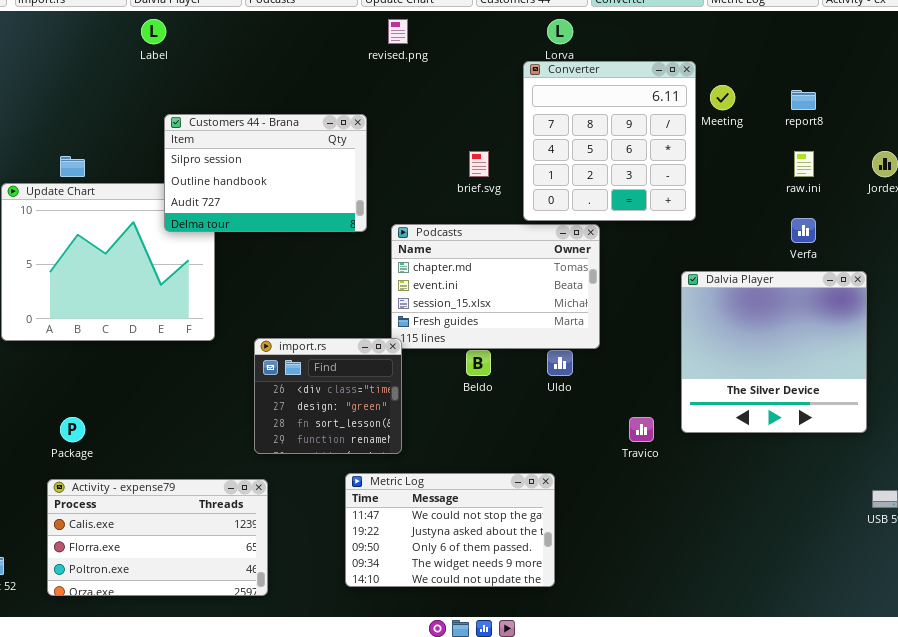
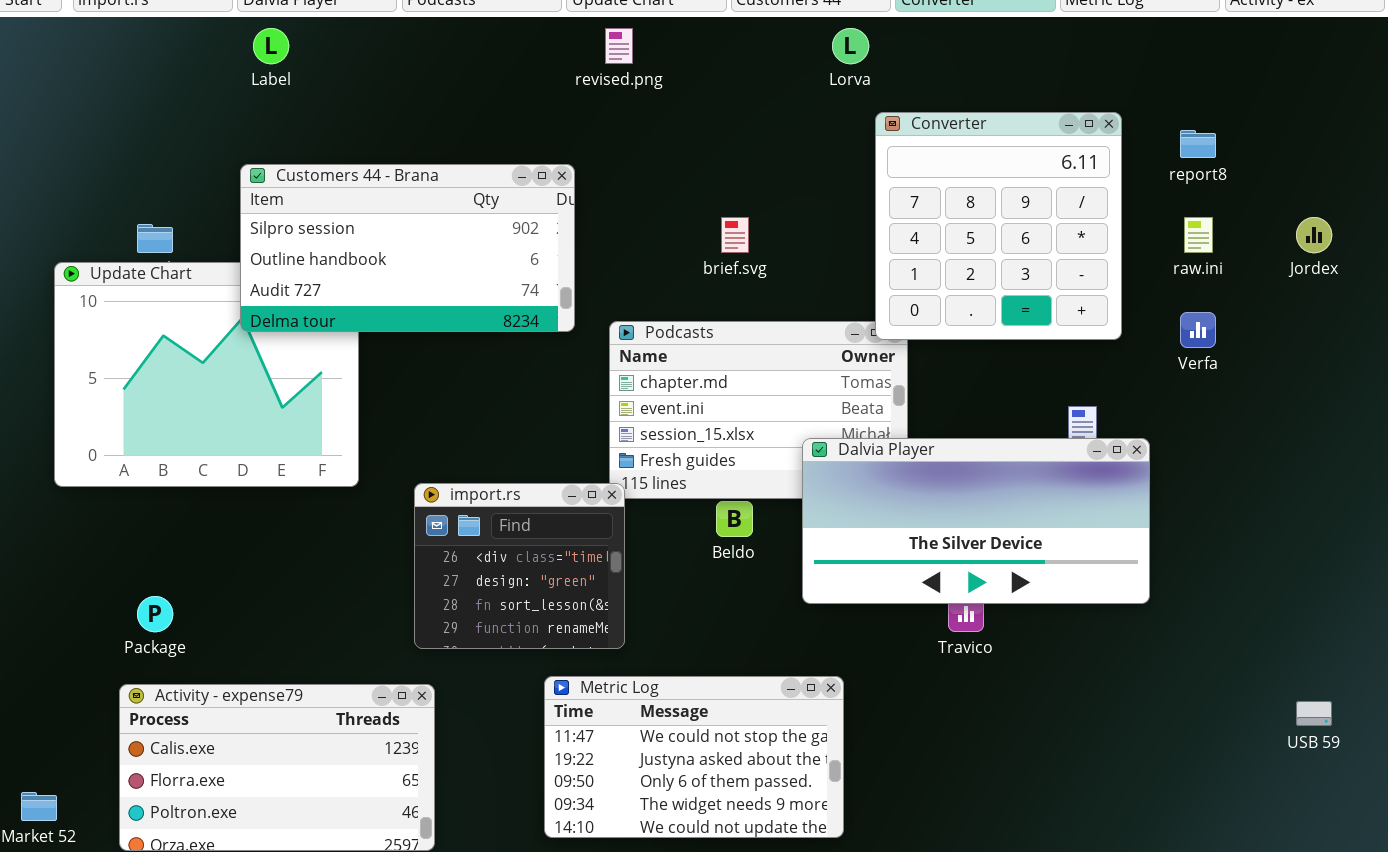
Converter: [523,61,696,221] -> [875,112,1122,340], moved
Customers 44 - Brana: [164,114,367,232] -> [240,164,575,332], resized
Dalvia Player: [681,271,867,433] -> [802,438,1150,604], moved, resized

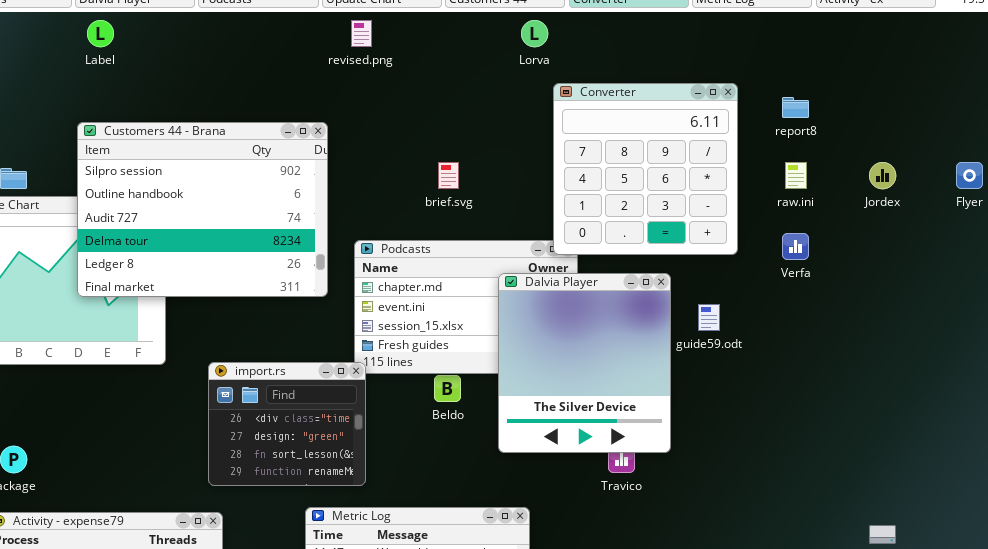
Customers 44 - Brana: [240,164,575,332] -> [77,122,328,297], resized
Dalvia Player: [802,438,1150,604] -> [498,273,671,453], resized

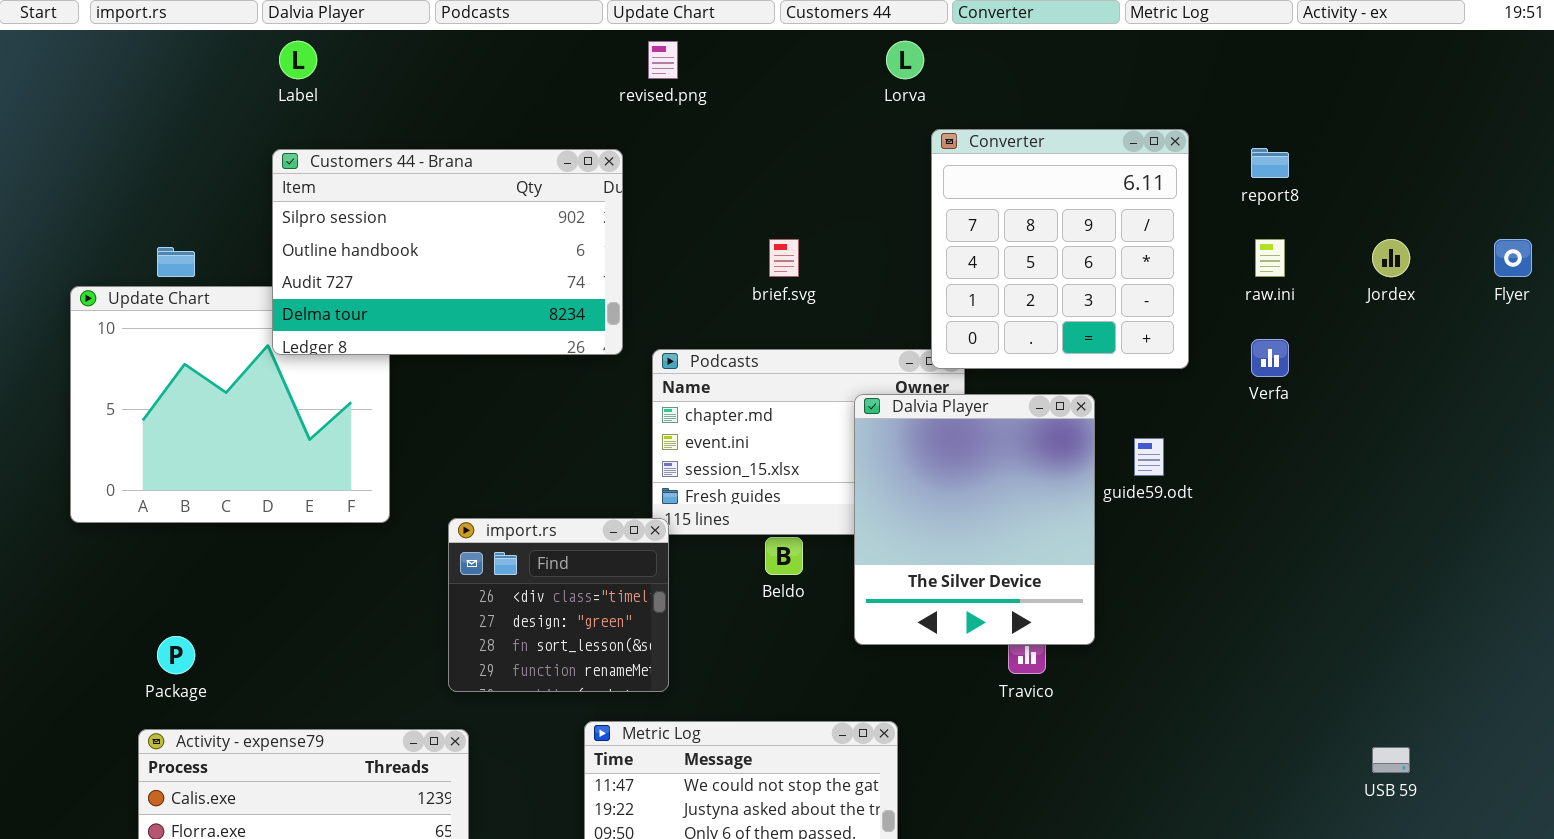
Customers 44 - Brana: [77,122,328,297] -> [272,149,623,355], moved, resized

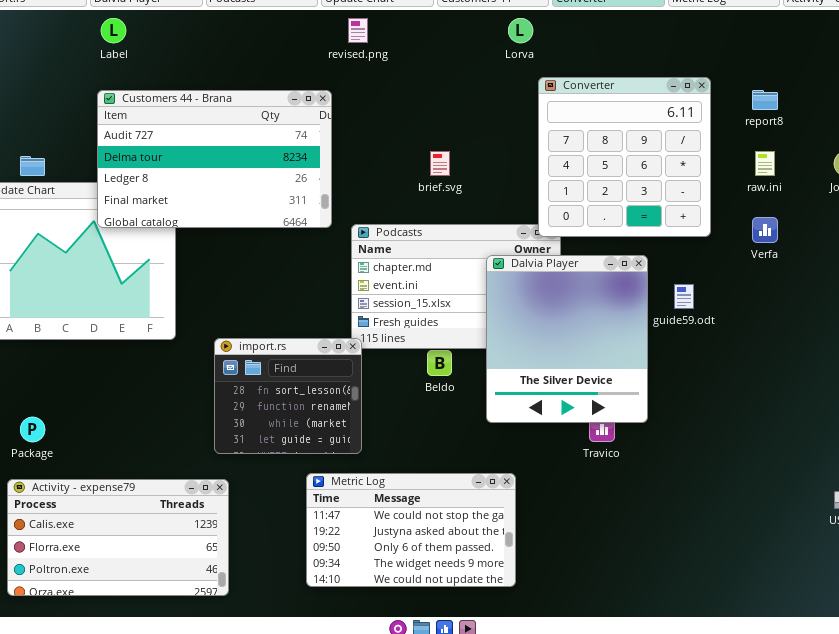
Customers 44 - Brana: [272,149,623,355] -> [97,90,332,228], scrolled down 2 rows
import.rs: [448,518,669,692] -> [214,338,362,454], scrolled down 2 rows

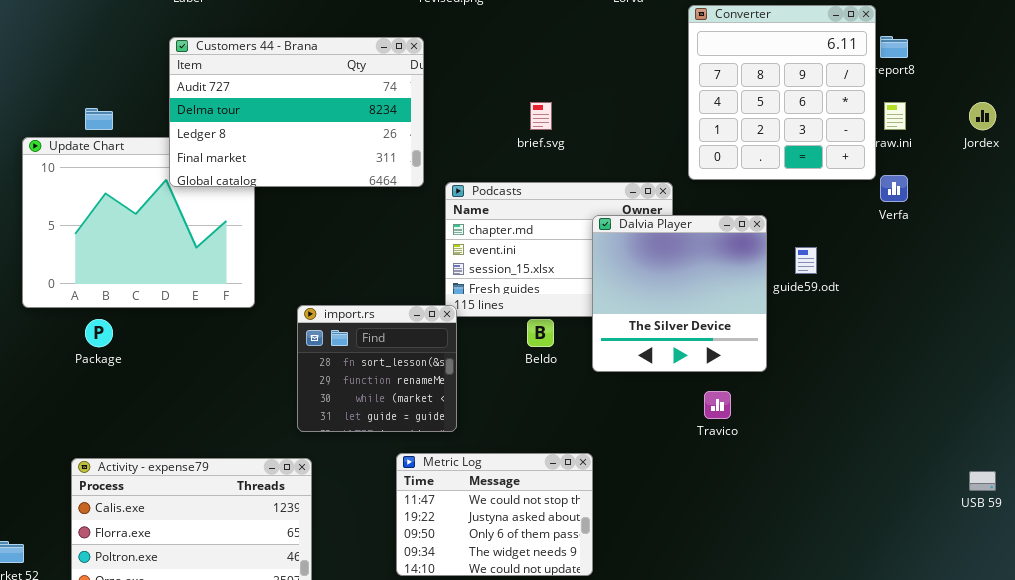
Converter: [538,77,711,237] -> [688,5,876,180], moved
Dalvia Player: [486,255,648,423] -> [592,215,767,372], resized
Package: [20,417,45,442] -> [85,319,113,347], moved
Metric Log: [306,473,516,587] -> [396,453,593,576], resized

